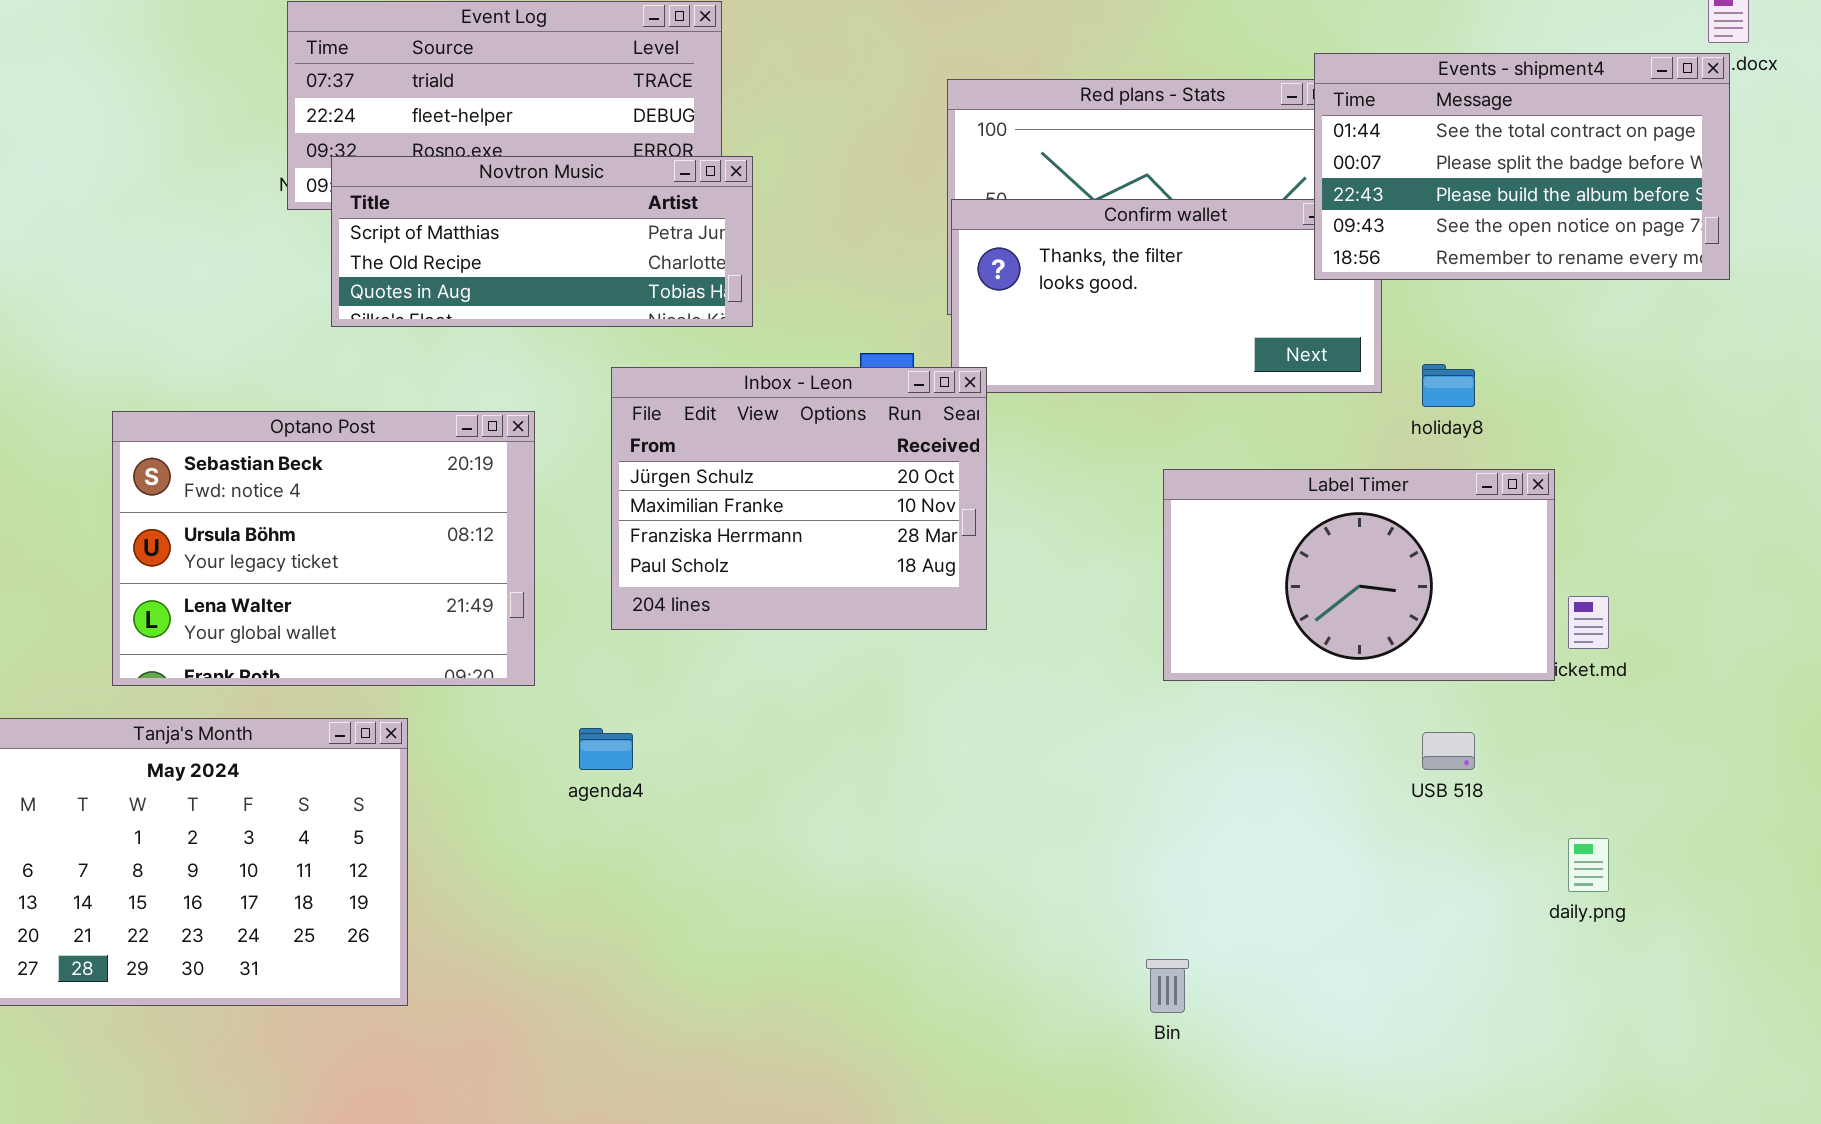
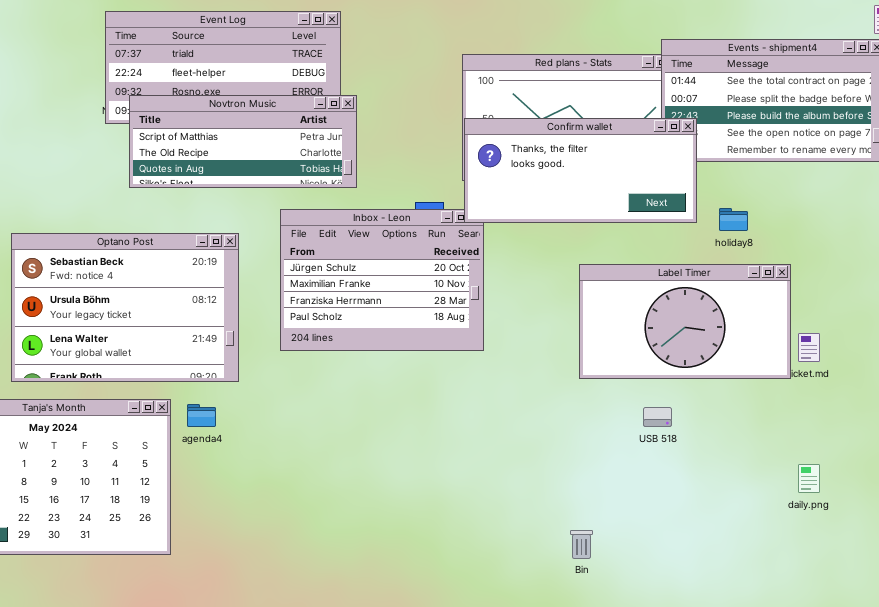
Confirm wallet: [951,199,1382,393] -> [464,118,697,223], raised
agenda4: [579,728,633,770] -> [187,404,216,427], moved
USB 518: [1422,732,1475,770] -> [643,407,672,427], moved

